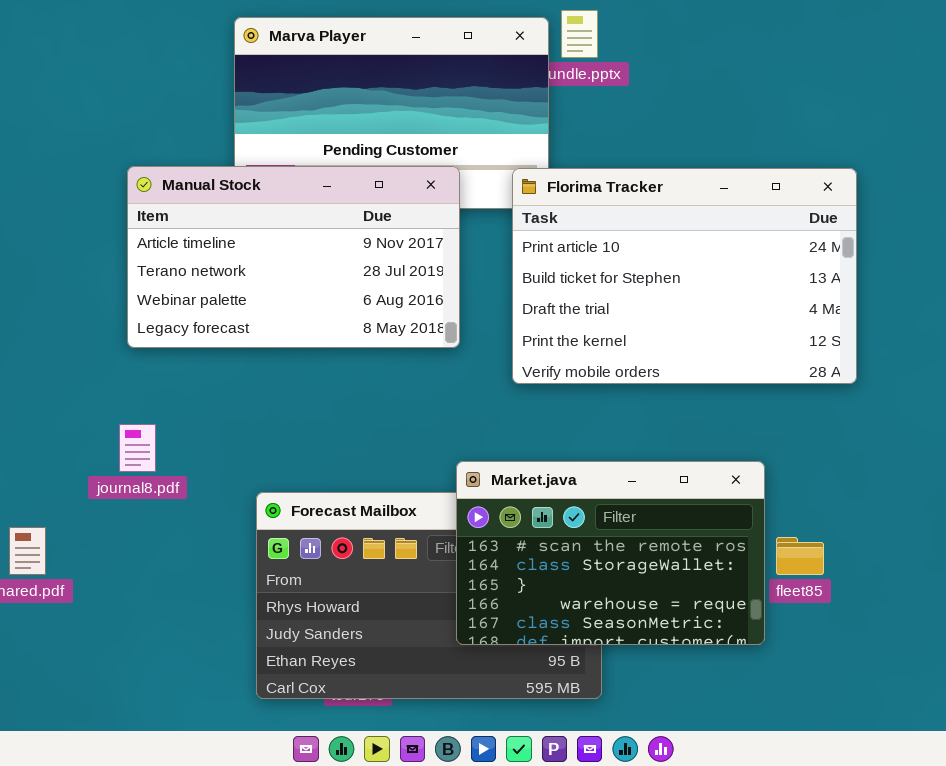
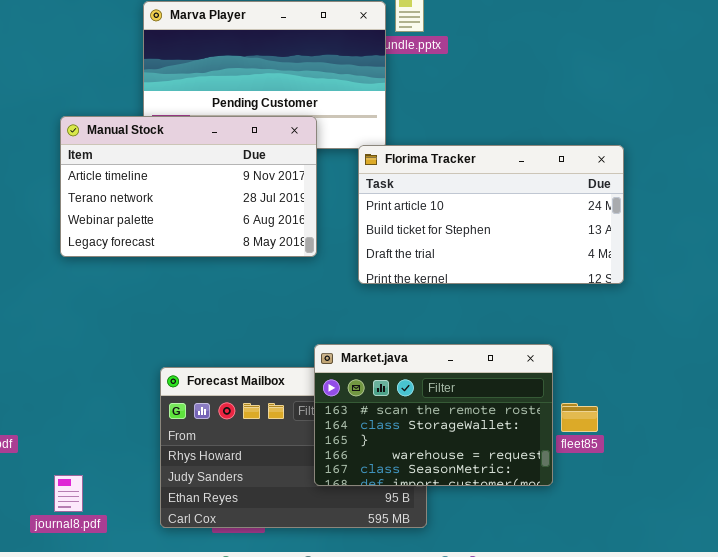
Florima Tracker: [512,168,857,384] -> [358,145,624,284], resized
journal8.pdf: [119,424,156,472] -> [54,475,83,512], moved

